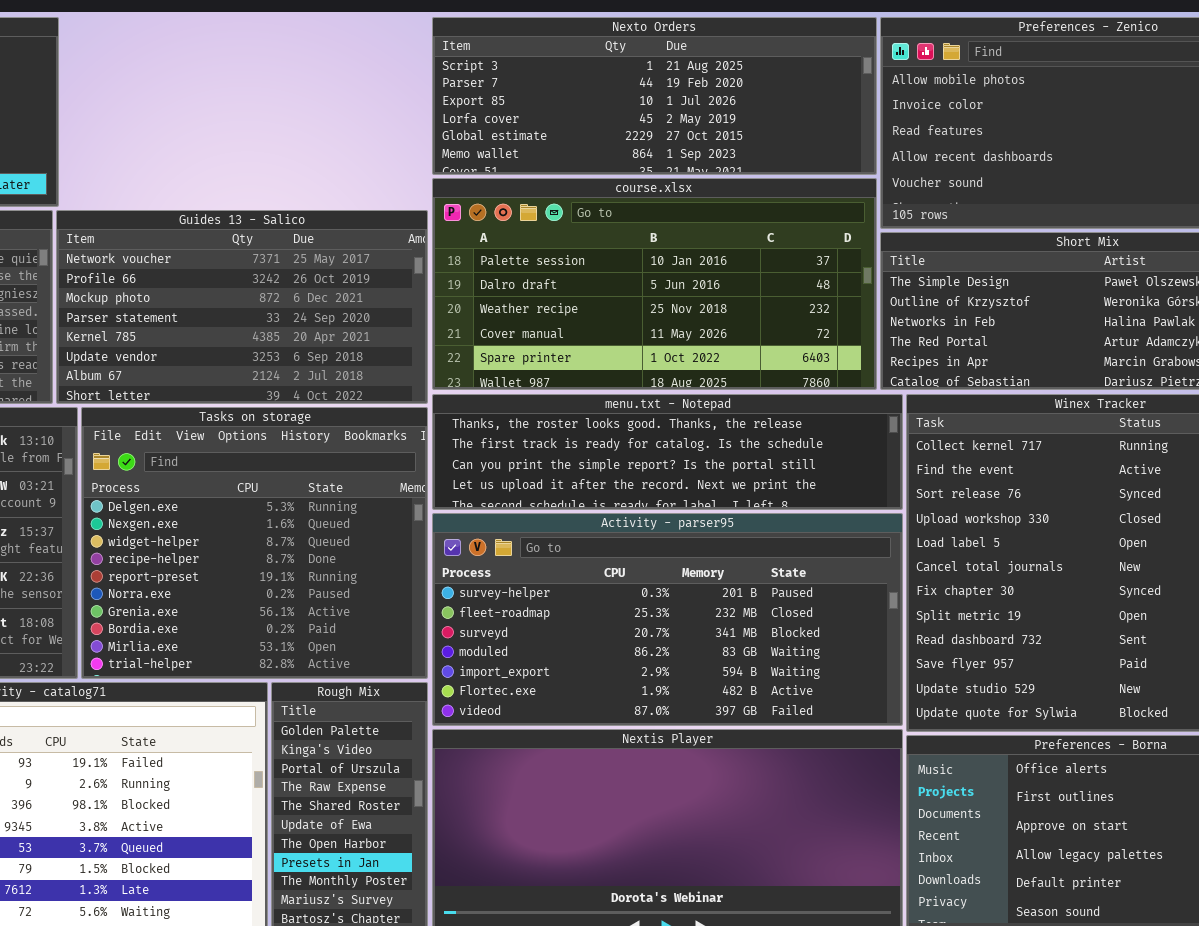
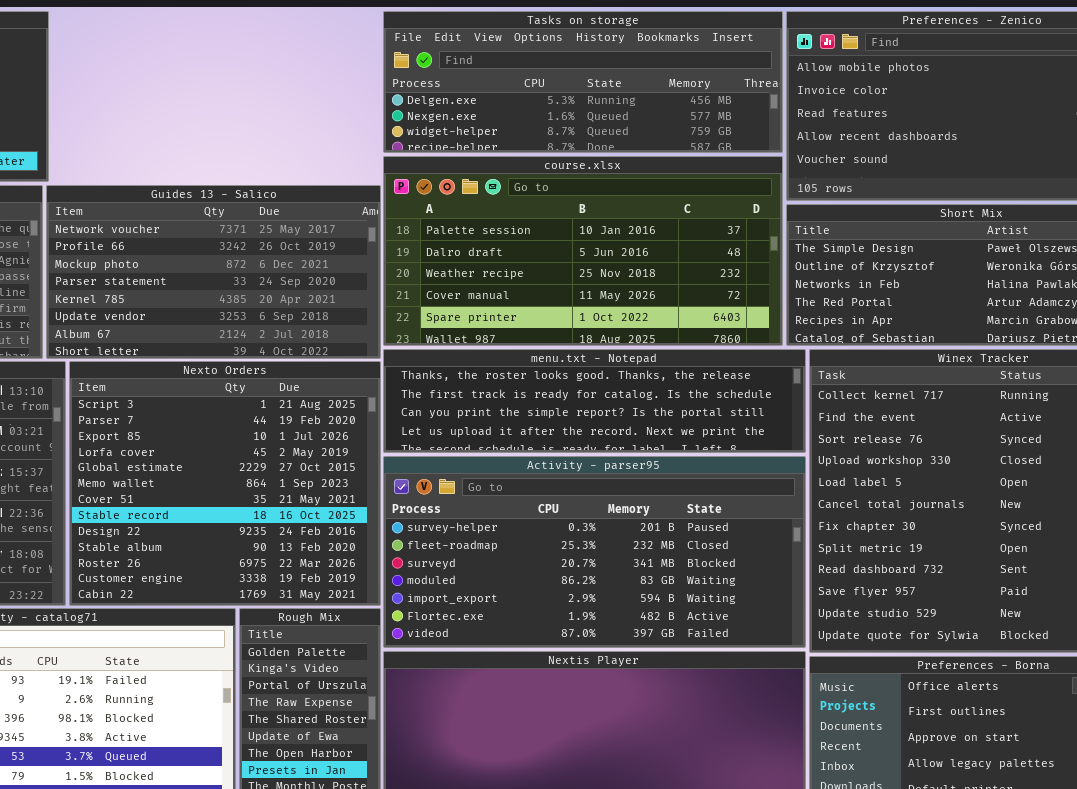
Nexto Orders: [432,17,877,175] -> [69,361,381,606], moved, resized
Tasks on storage: [81,407,428,679] -> [383,11,783,153], moved, resized

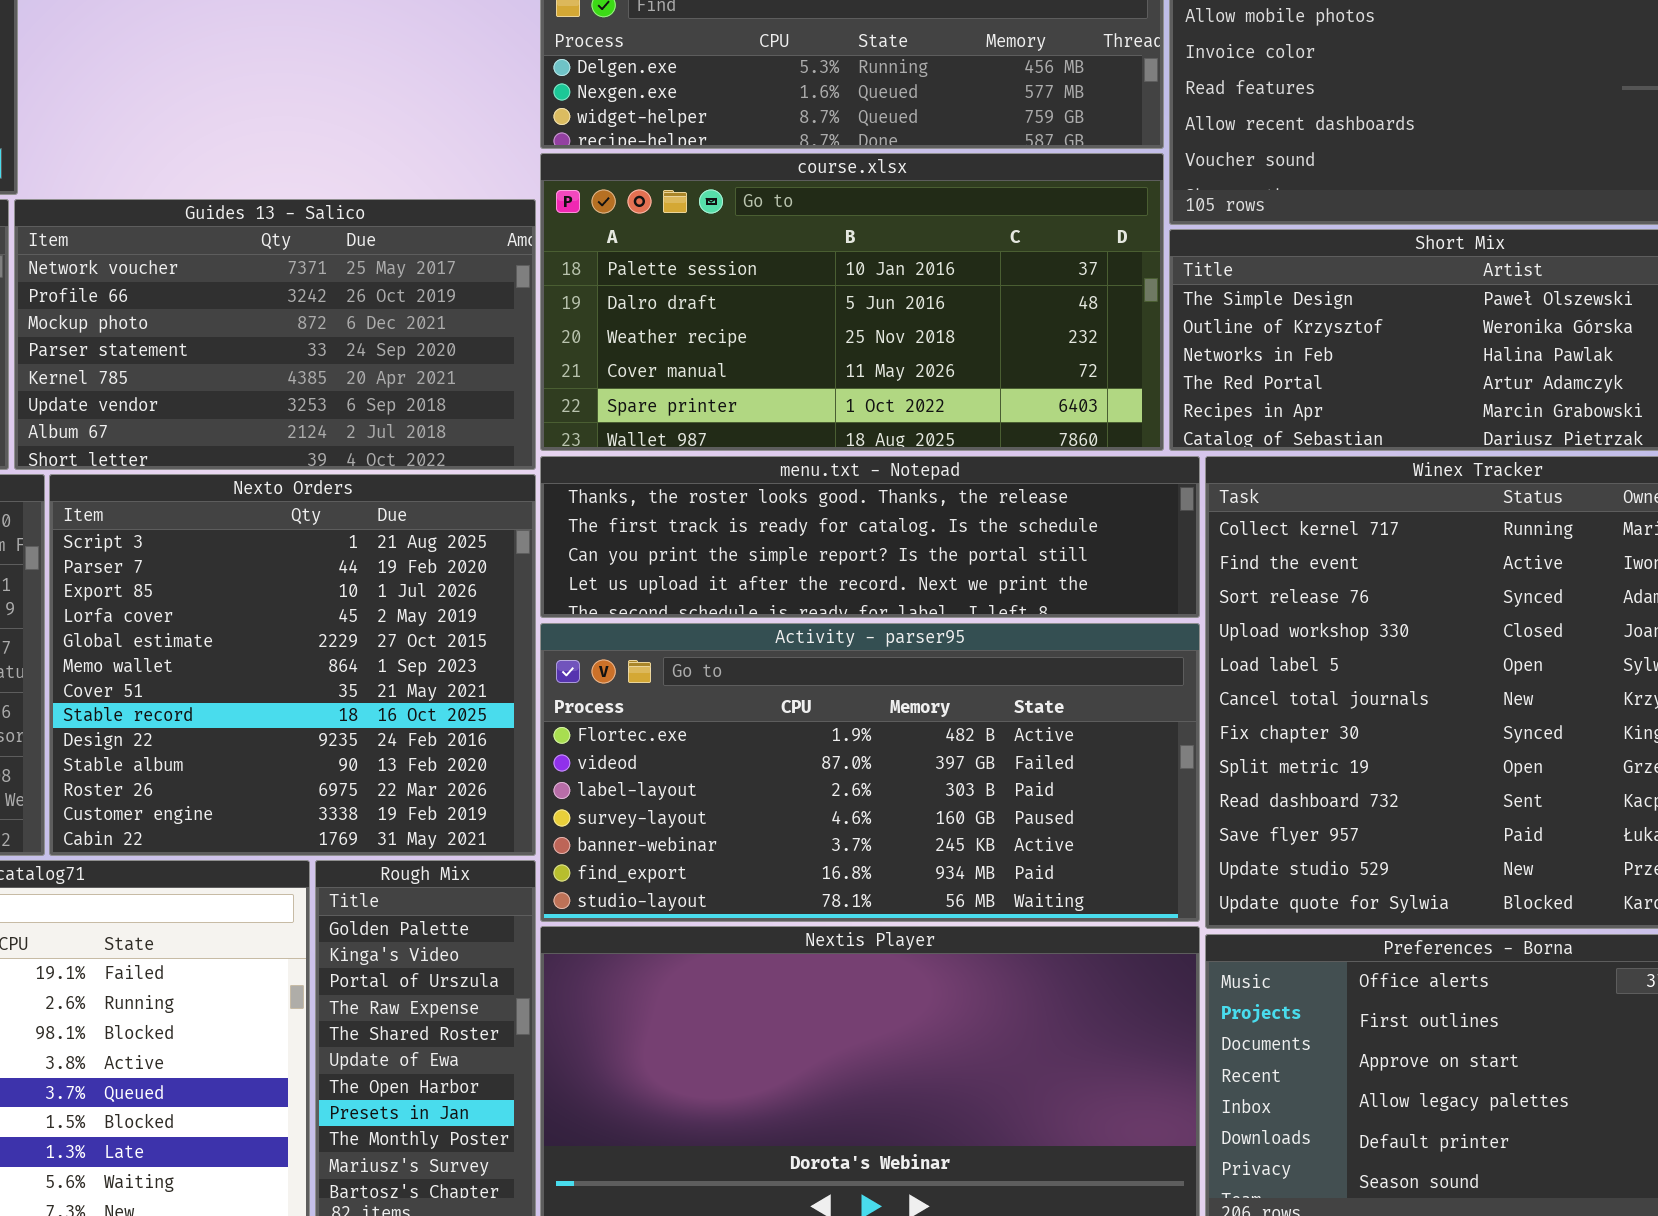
Activity - parser95: [383,456,806,648] -> [540,623,1200,922], scrolled down 5 rows

